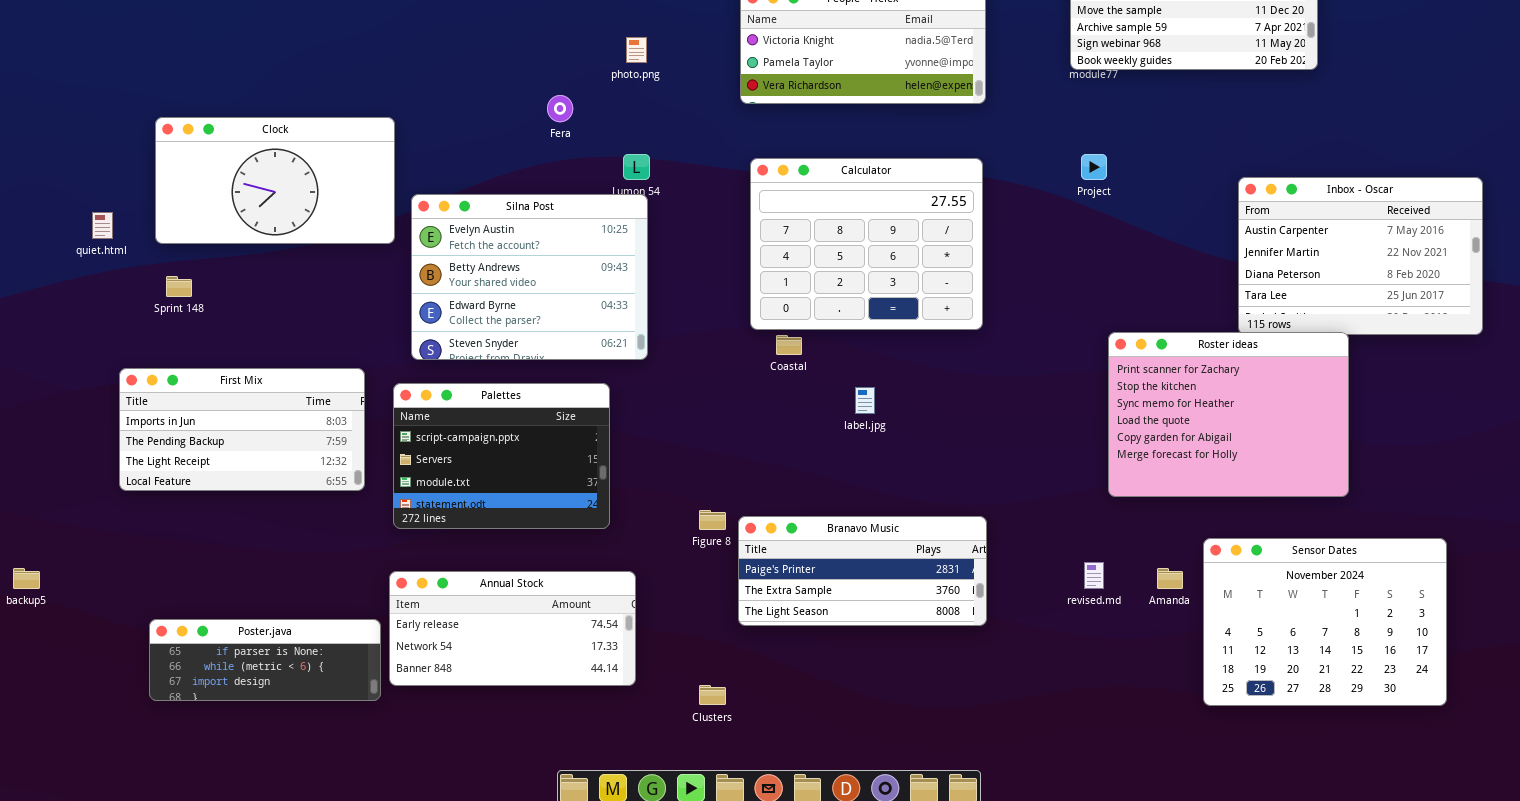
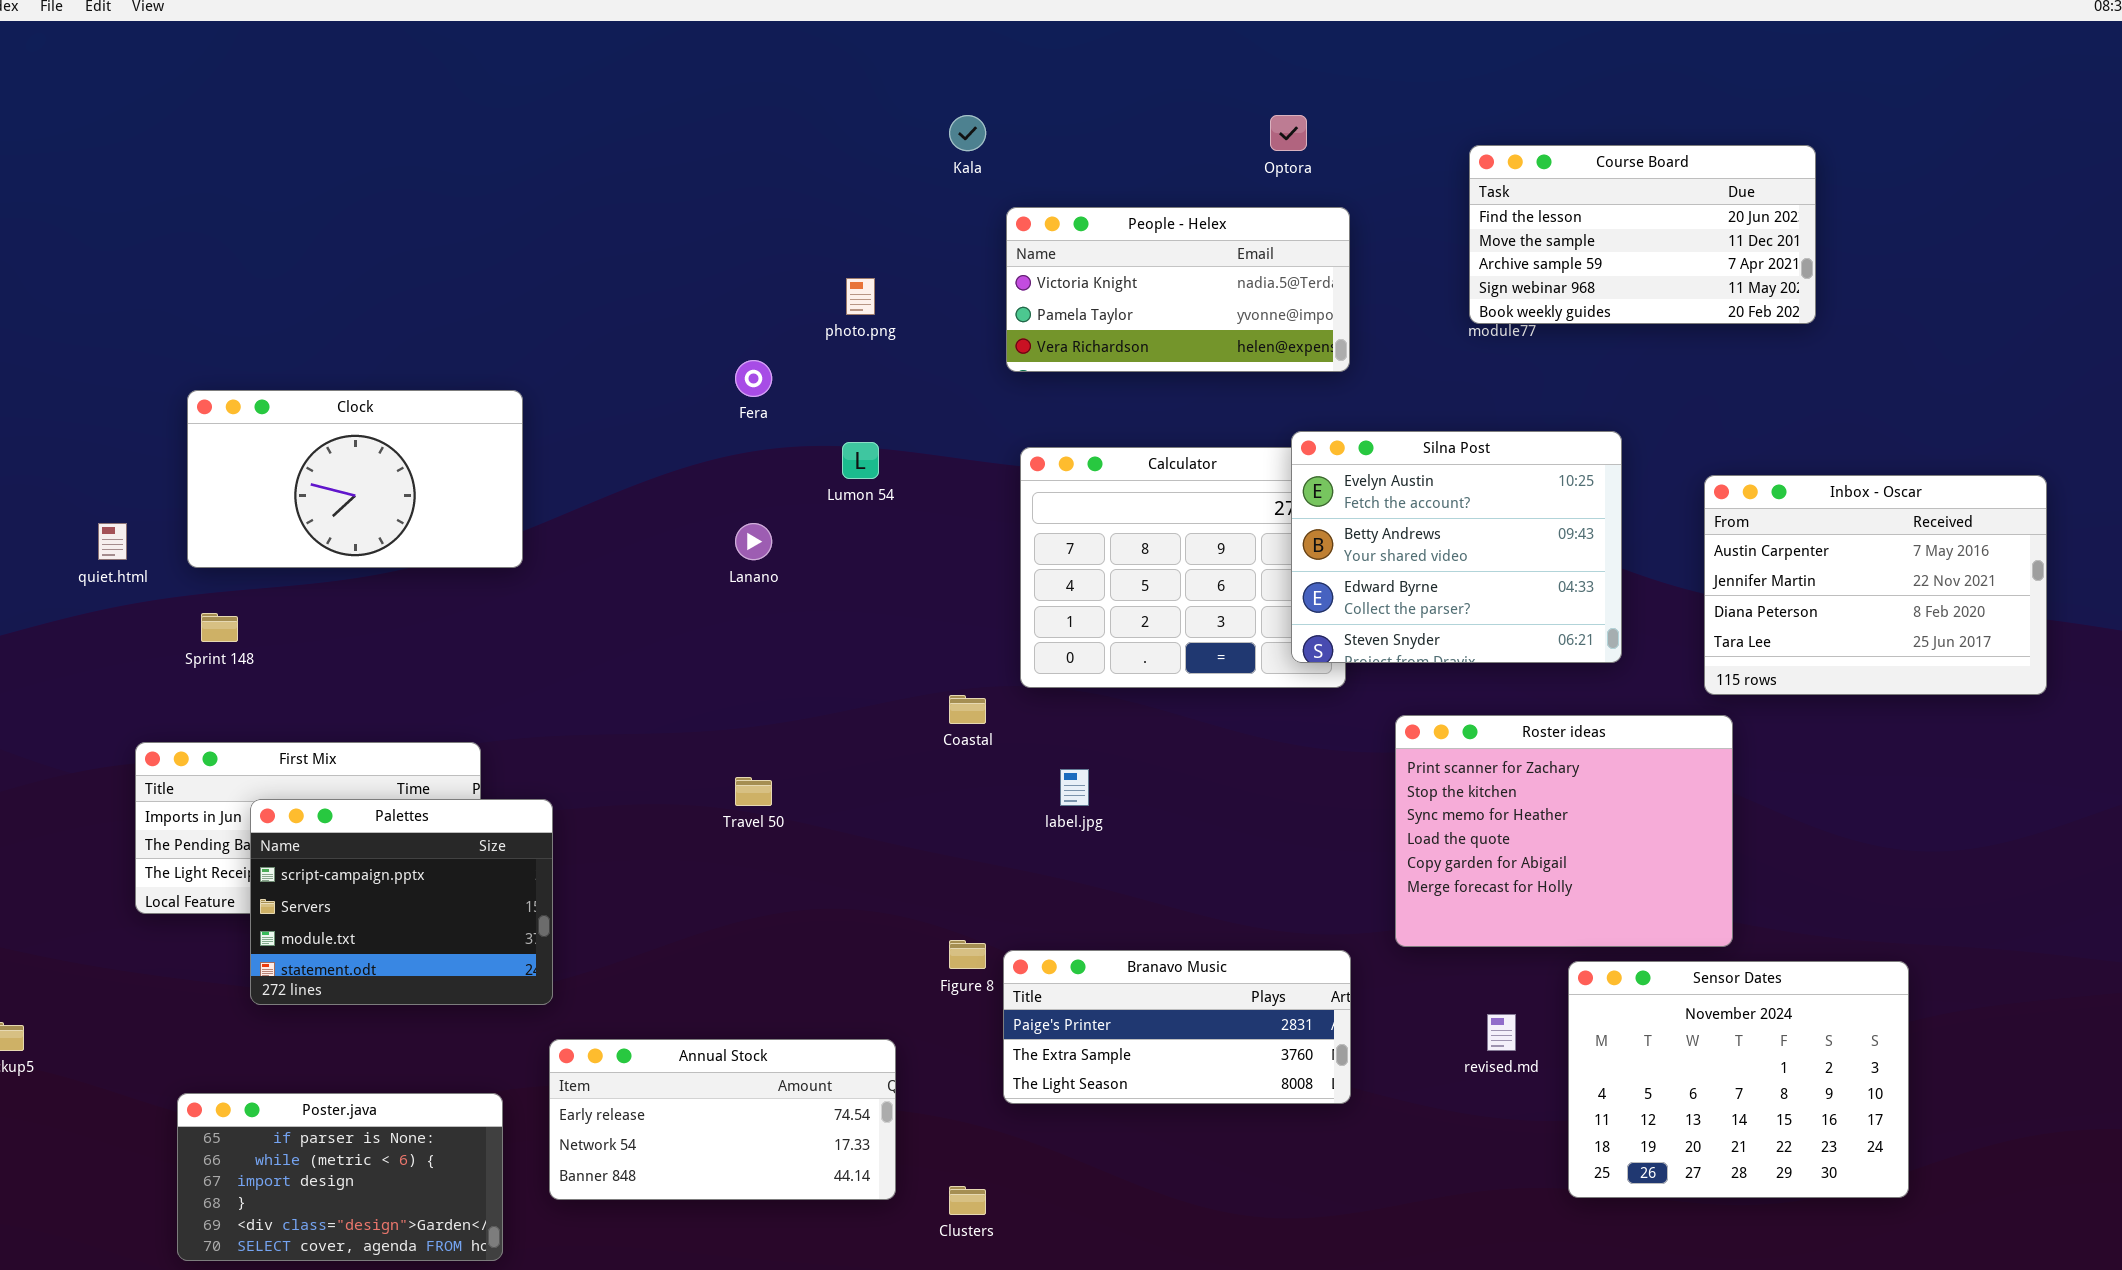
Silna Post: [411,194,648,360] -> [1291,431,1622,663], moved
Roster ideas: [1108,332,1349,497] -> [1395,715,1733,947], moved
Coastal: [776,335,802,355] -> [949,695,986,724], moved
Palettes: [393,383,610,529] -> [250,799,553,1005], moved
label.jpg: [855,387,875,414] -> [1060,769,1089,806], moved
Sensor Dates: [1203,538,1447,706] -> [1568,961,1909,1198], moved
Annual Stock: [389,571,636,686] -> [549,1039,896,1200], moved
Poster.java: [149,619,381,701] -> [177,1093,503,1261], resized

